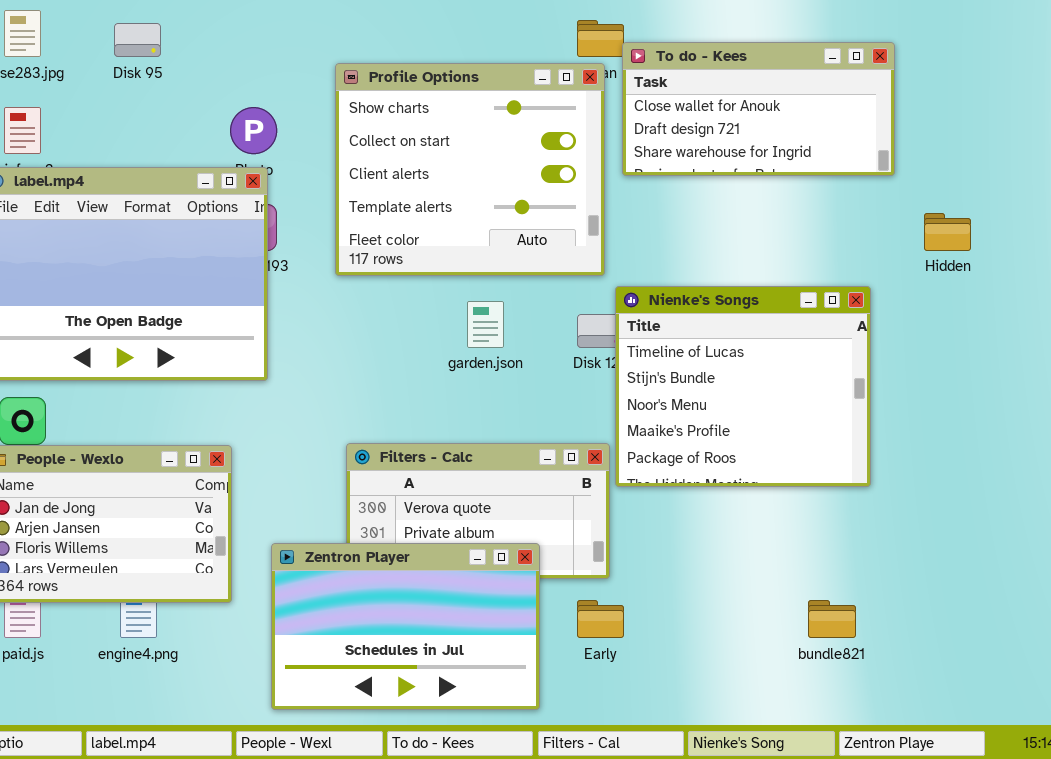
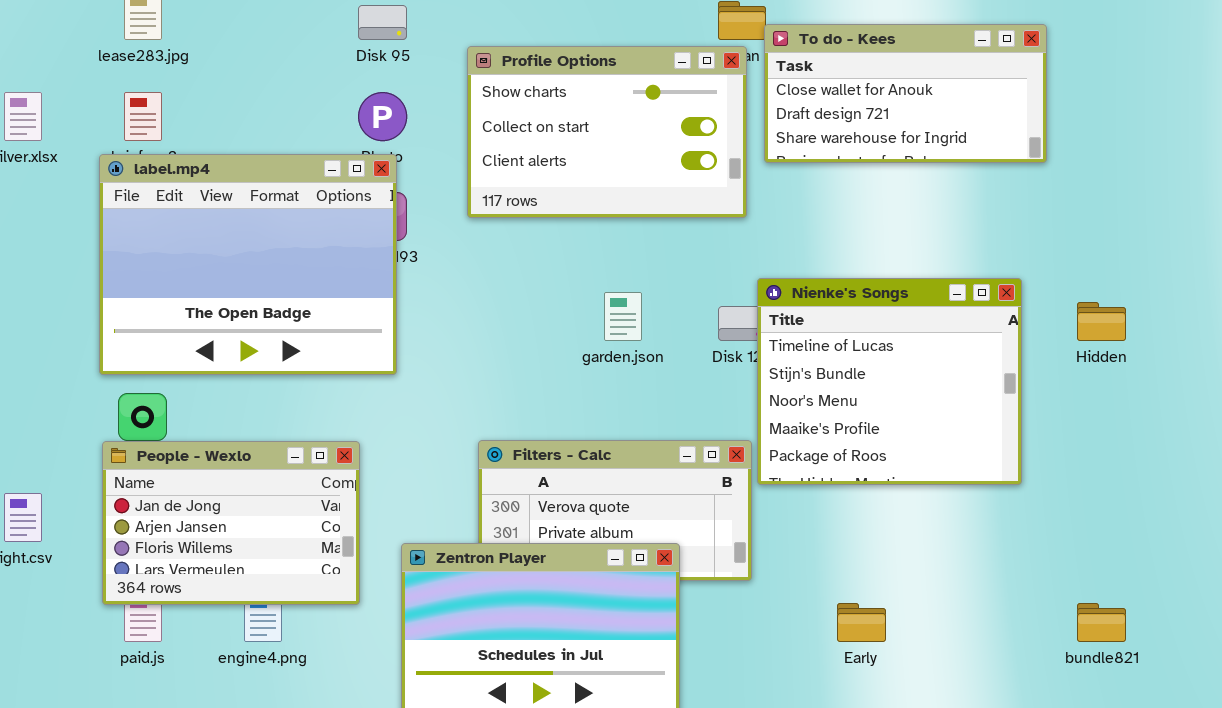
Disk 95: [114,23,161,57] -> [358,5,407,40], moved
Profile Options: [335,63,605,276] -> [467,46,747,218], resized
Hidden: [924,213,971,251] -> [1077,302,1126,341], moved
Early: [577,600,624,638] -> [837,603,886,642], moved
bundle821: [808,600,856,638] -> [1077,603,1126,642], moved

